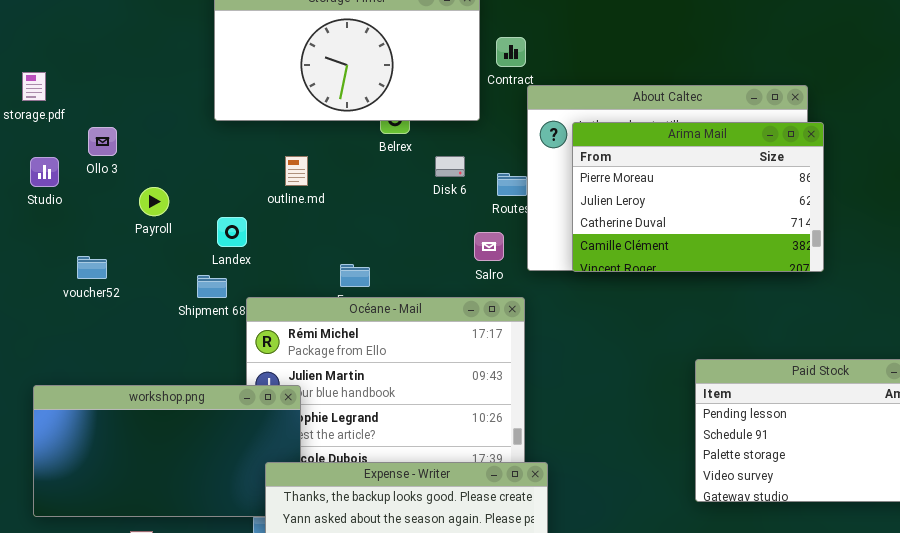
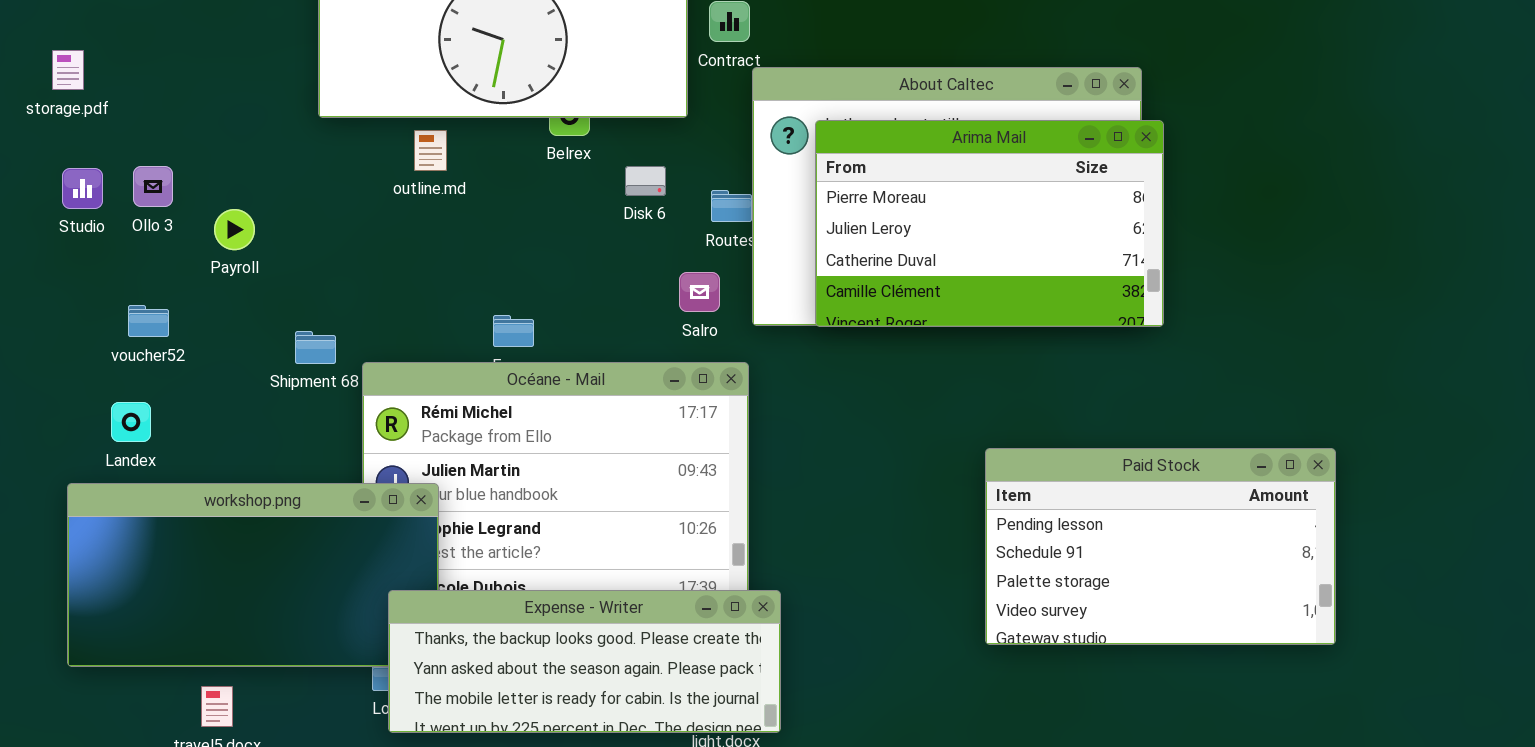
Ollo 3: [88,127,117,156] -> [133,166,173,207], moved
outline.md: [285,156,308,186] -> [414,130,447,171], moved
Landex: [217,217,247,247] -> [111,402,151,442], moved

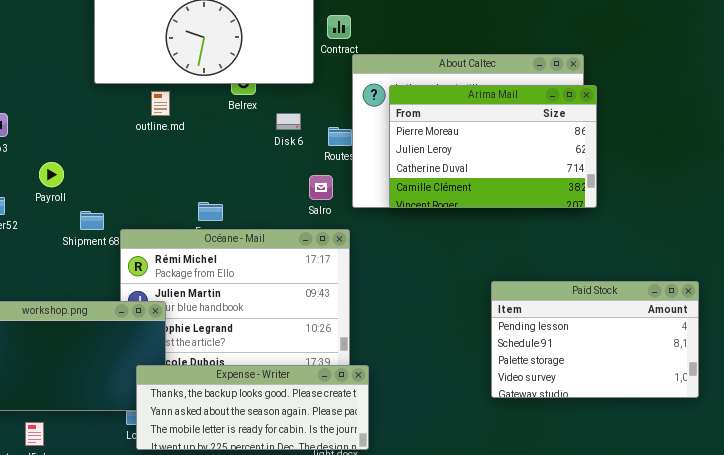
Payroll: [214,209,255,250] -> [39,162,64,187], moved

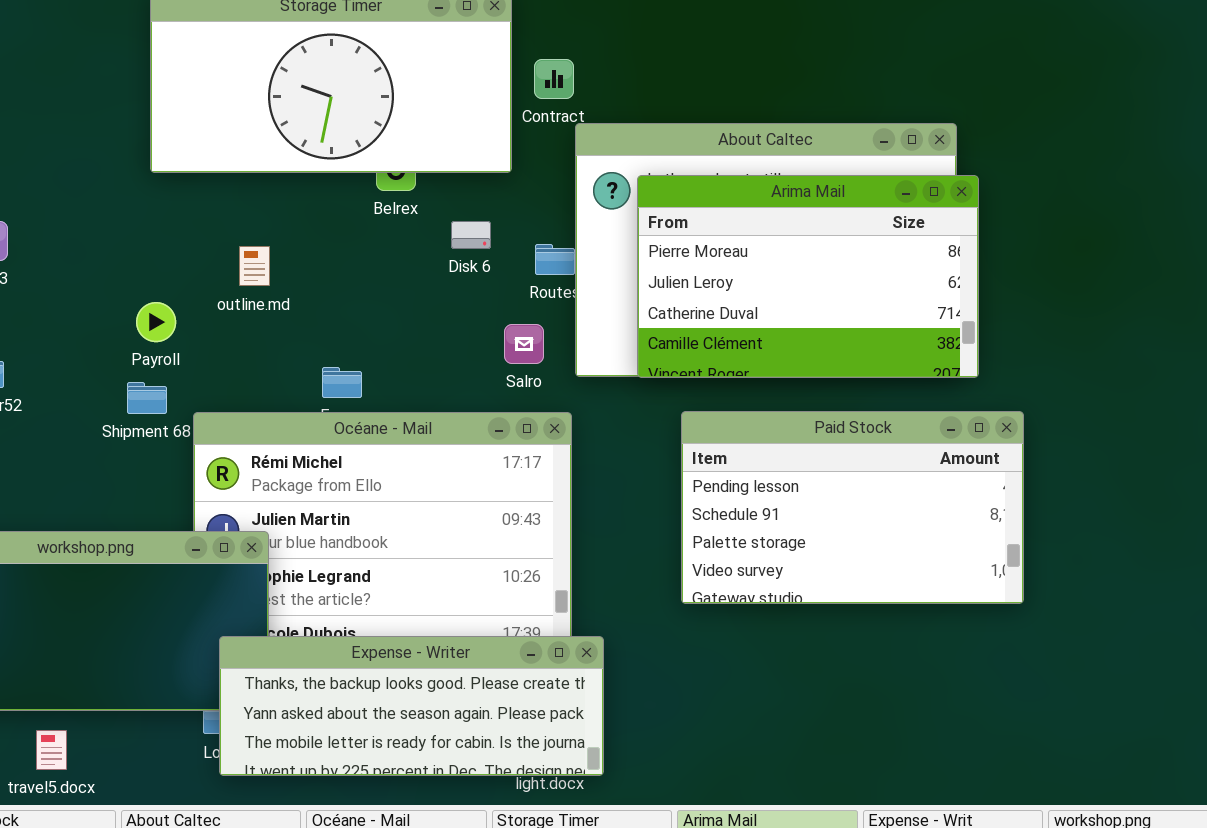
outline.md: [151,91,170,116] -> [239,246,270,286], moved
Payroll: [39,162,64,187] -> [136,302,176,342], moved
Paid Stock: [491,281,699,398] -> [681,411,1024,604], moved

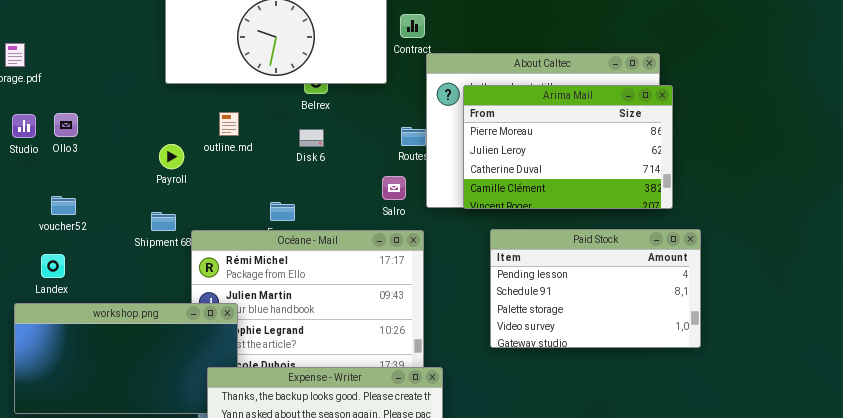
Disk 6: [451,221,491,249] -> [299,129,324,147], moved
outline.md: [239,246,270,286] -> [219,112,239,136], moved
Payroll: [136,302,176,342] -> [159,144,184,169], moved

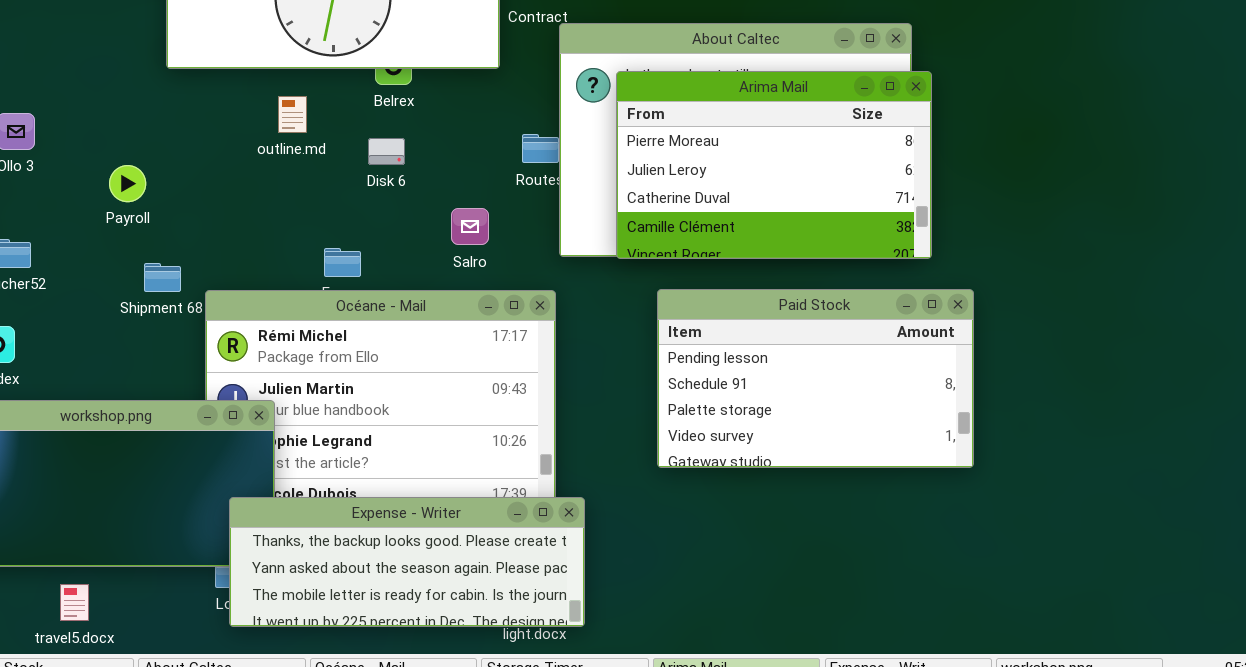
outline.md: [219,112,239,136] -> [278,96,307,133], moved
Payroll: [159,144,184,169] -> [109,165,146,202], moved
Salro: [382,176,406,200] -> [451,208,489,245], moved

